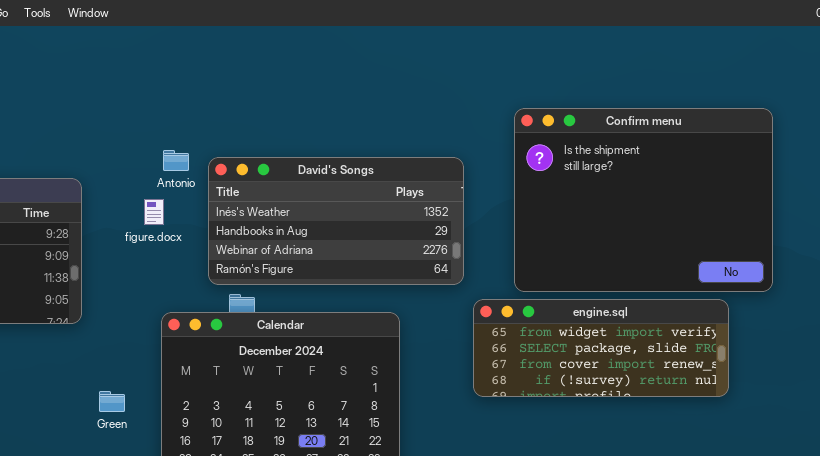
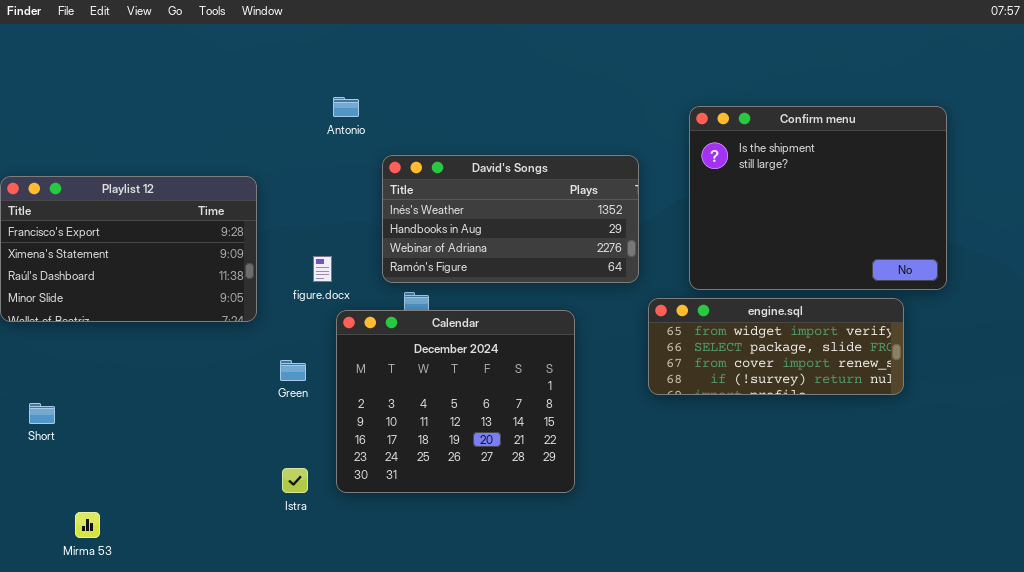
Antonio: [163,150,189,171] -> [333,97,359,117], moved
figure.docx: [144,199,164,225] -> [313,256,332,282], moved
Green: [99,391,125,412] -> [280,360,306,381], moved

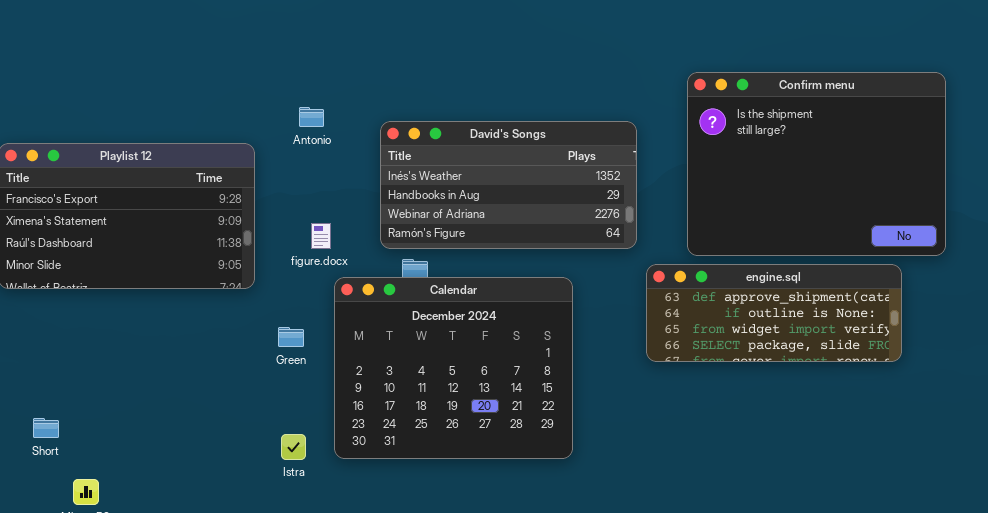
Antonio: [333,97,359,117] -> [299,107,324,127], moved
engine.sql: [648,298,904,395] -> [646,264,902,362], scrolled up 2 rows
Short: [29,403,55,424] -> [33,418,59,438], moved

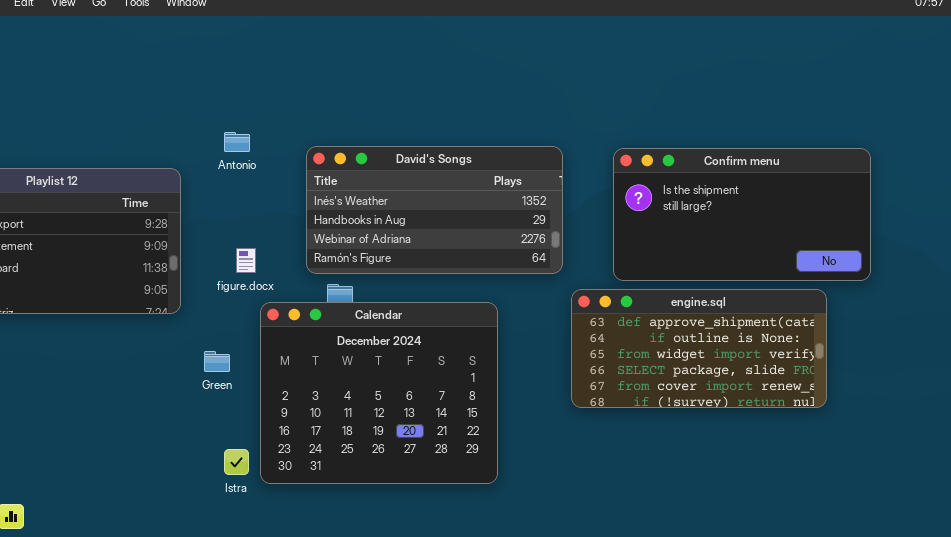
Confirm menu: [687,72,946,256] -> [613,148,871,281], resized
engine.sql: [646,264,902,362] -> [571,289,827,408], resized
Istra: [281,434,306,460] -> [224,449,249,475], moved

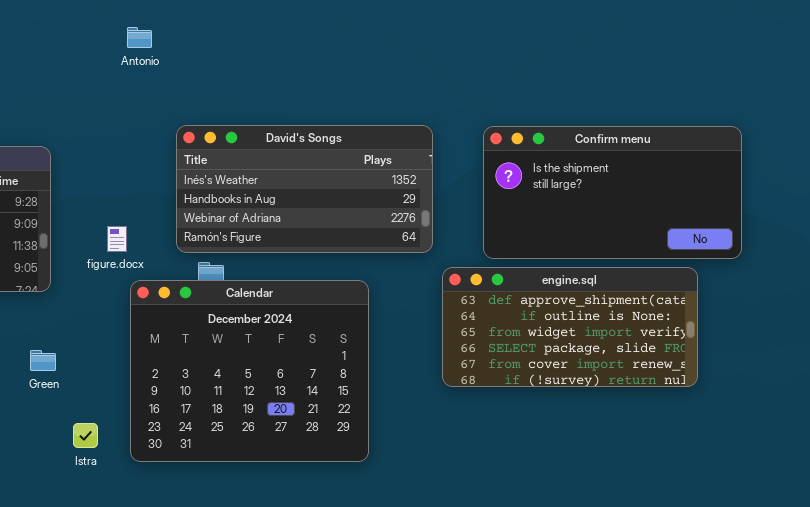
Antonio: [224,132,250,152] -> [127,27,152,48], moved
Green: [204,351,230,372] -> [30,350,56,371], moved
Istra: [224,449,249,475] -> [73,423,98,448], moved

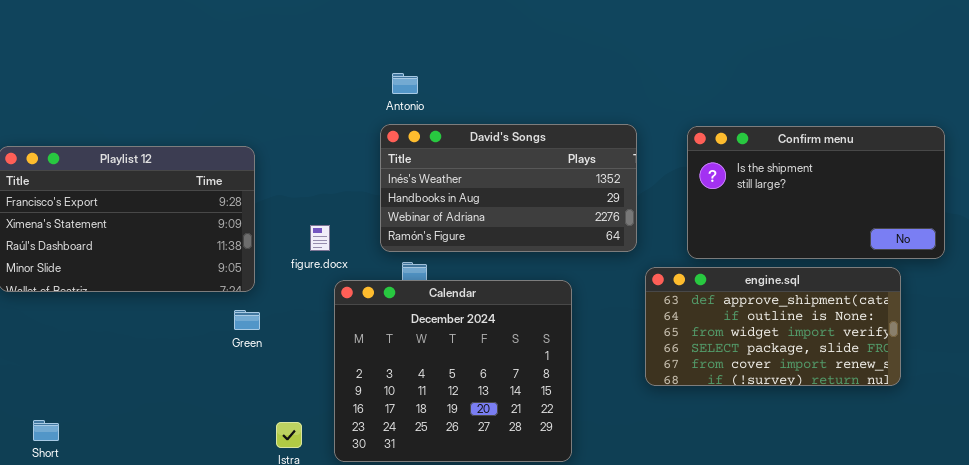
Antonio: [127,27,152,48] -> [392,73,418,94], moved
Green: [30,350,56,371] -> [234,310,260,330], moved

